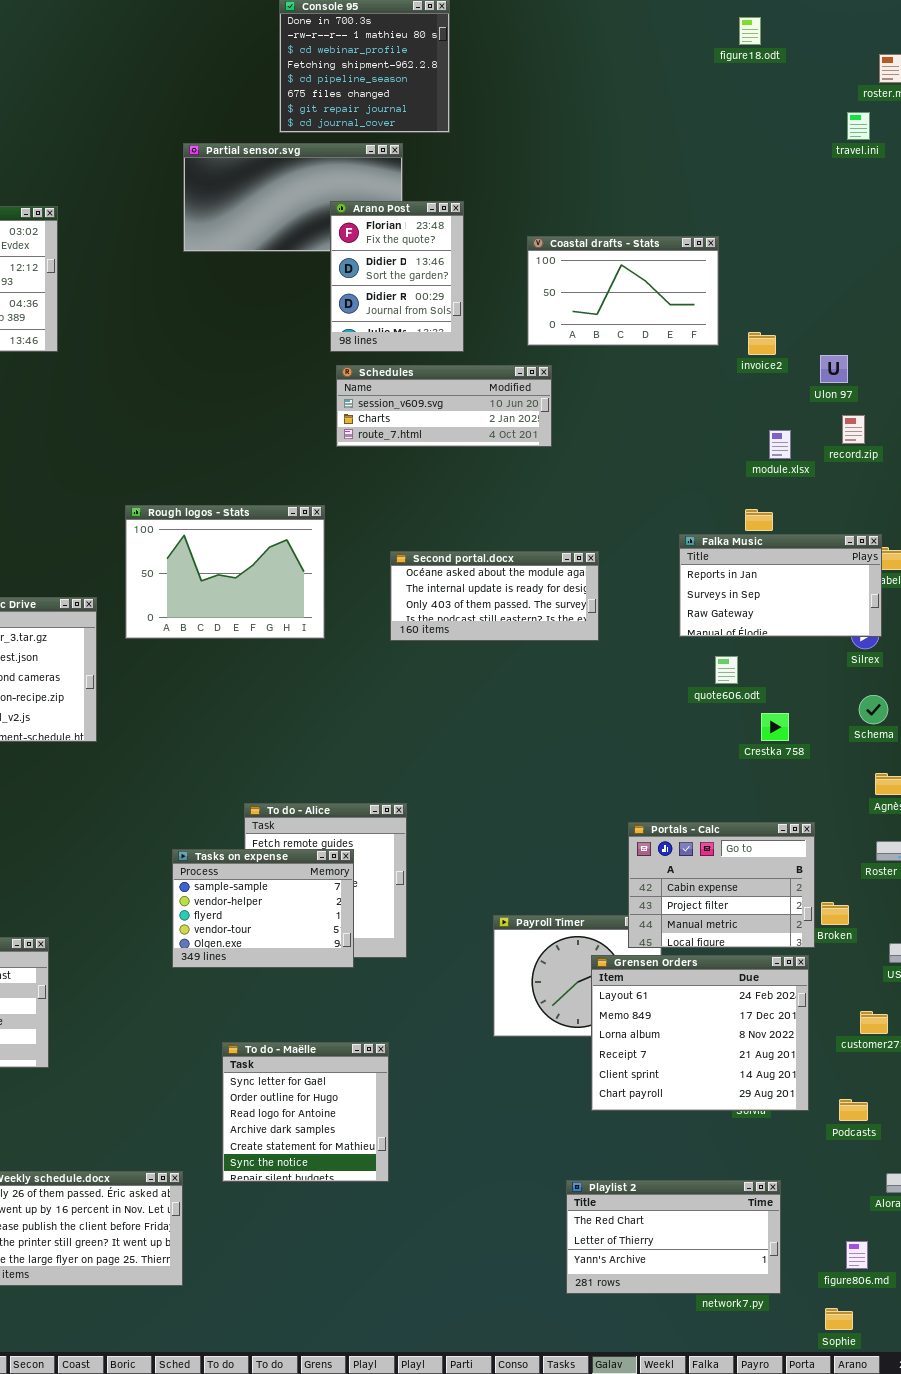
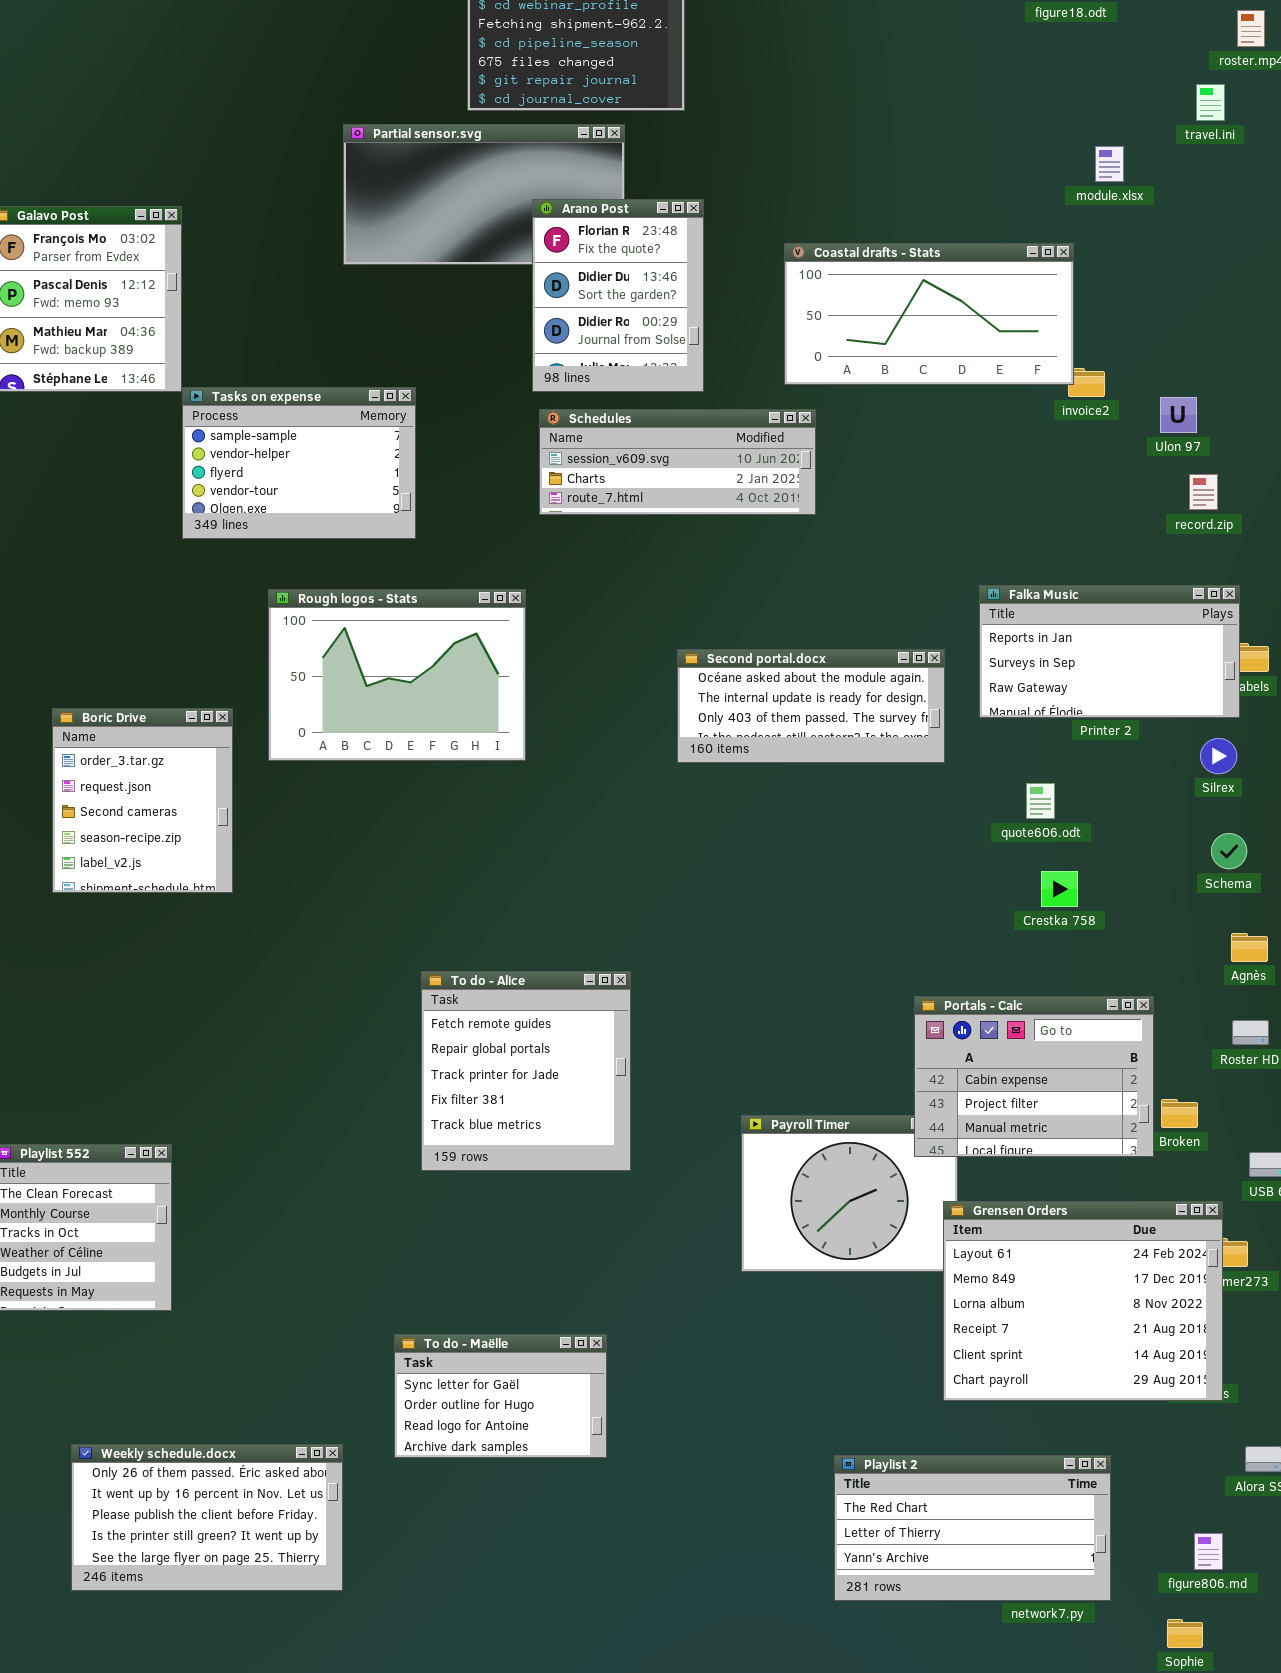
Coastal drafts - Stats: [527,236,719,346] -> [784,243,1074,385], resized
module.xlsx: [769,430,791,459] -> [1095,146,1124,182], moved
Falka Music: [679,534,882,637] -> [979,585,1240,718], moved
Second portal.docx: [390,551,599,641] -> [677,649,945,763], moved
Crestka 758: [761,713,789,741] -> [1041,871,1078,907], moved
Tasks on expense: [172,849,354,968] -> [182,387,416,539], moved
Grensen Orders: [591,955,809,1111] -> [943,1201,1223,1401], moved
To do - Maëlle: [222,1042,389,1182] -> [394,1334,607,1458], resized

